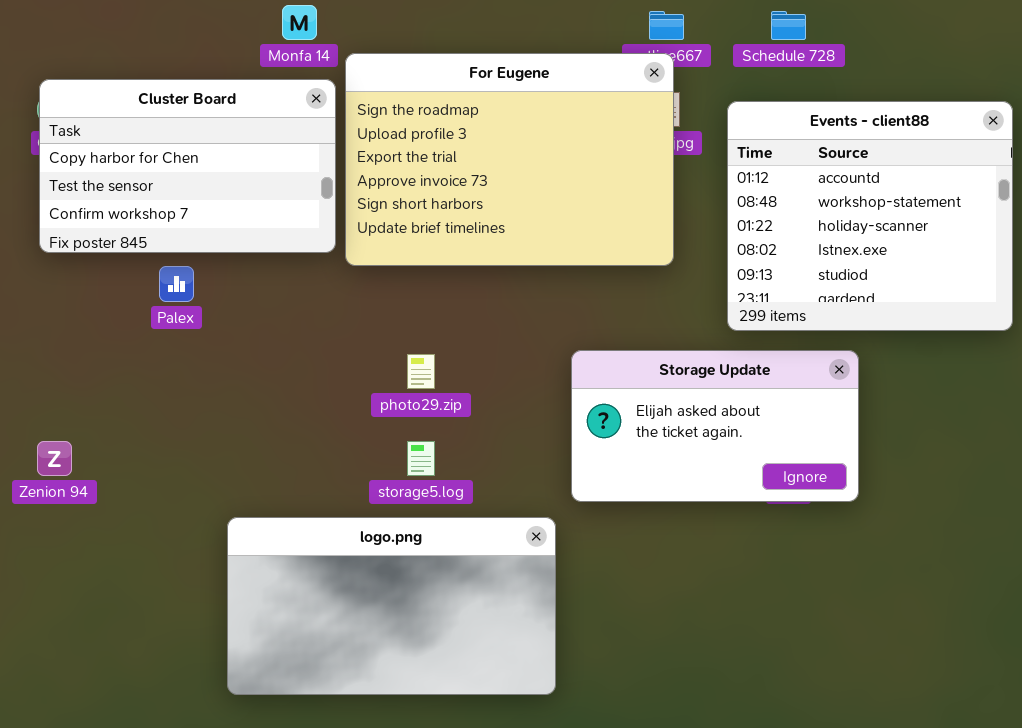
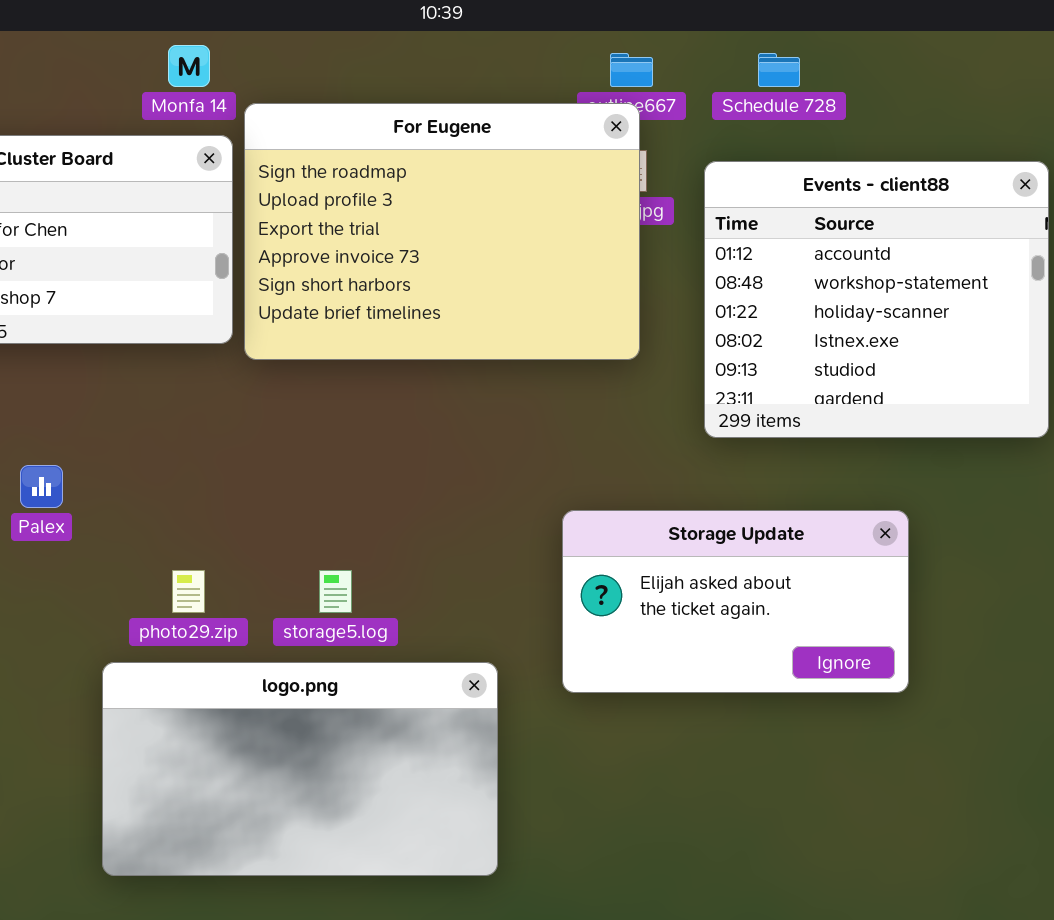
Palex: [159,266,194,302] -> [20,465,63,508], moved
Storage Update: [571,350,859,502] -> [562,510,909,693], moved
photo29.zip: [407,354,435,389] -> [172,570,205,613], moved

